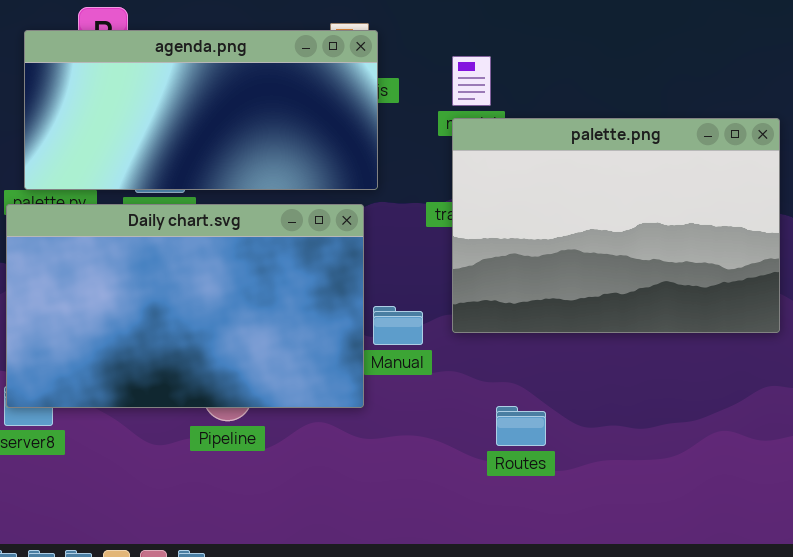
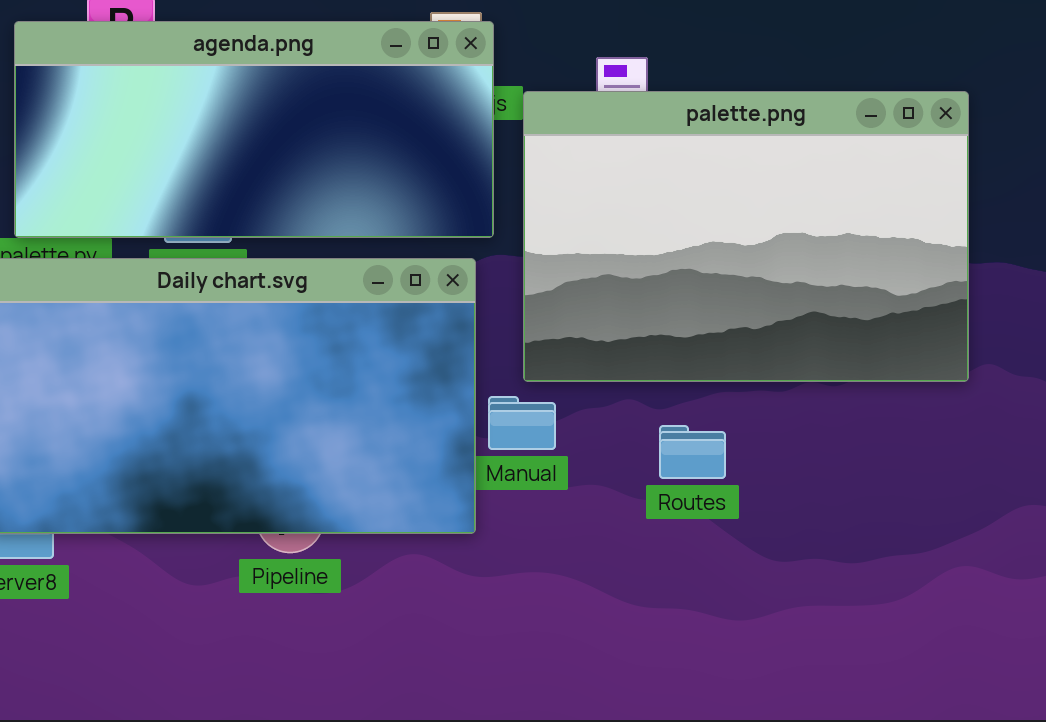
palette.png: [452,118,780,333] -> [523,91,969,382], moved
Routes: [496,406,546,446] -> [659,425,726,479], moved

